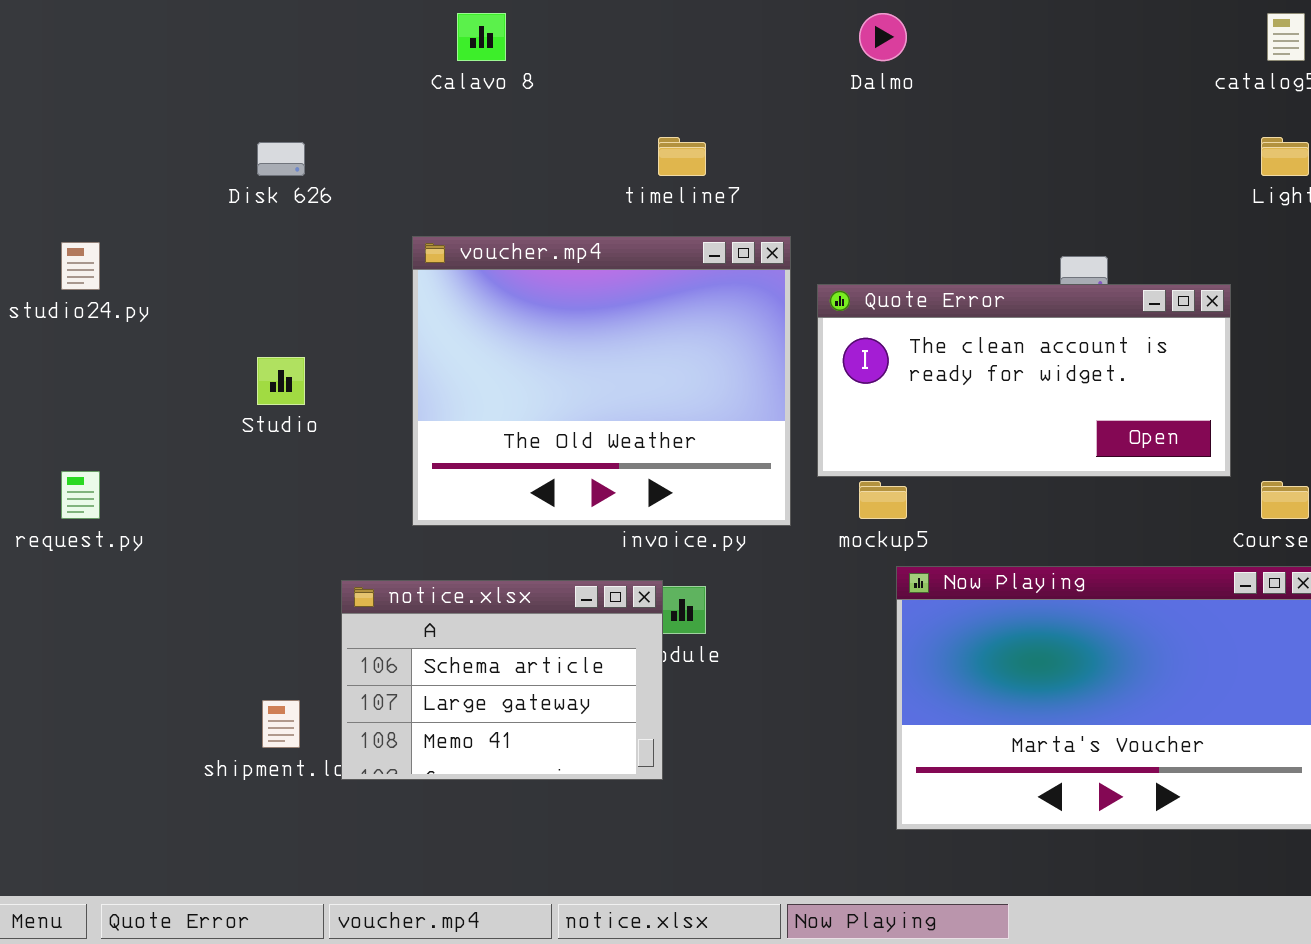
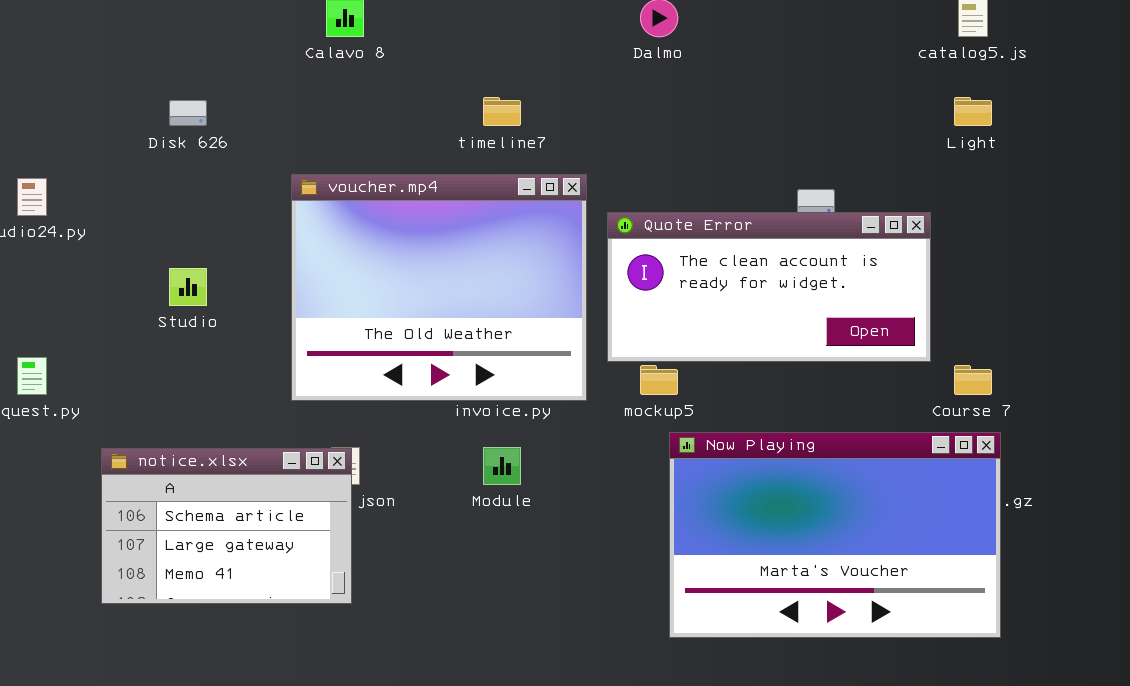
notice.xlsx: [341,580,663,780] -> [101,448,352,604], moved

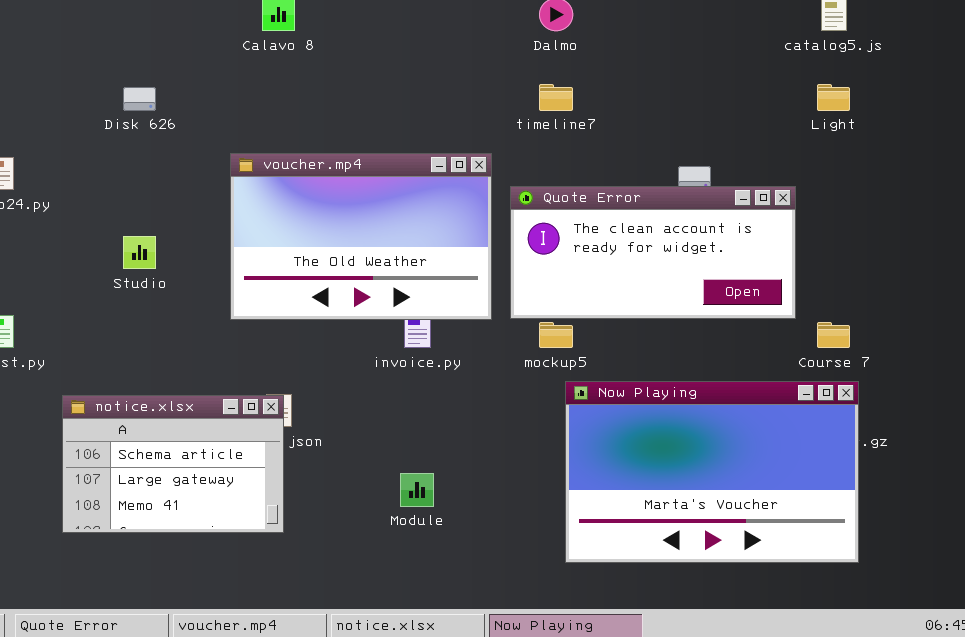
timeline7: [483,97,521,126] -> [539,84,573,111], moved
voucher.mp4: [291,174,587,401] -> [230,153,492,320], resized
Module: [483,447,521,485] -> [400,473,434,507], moved

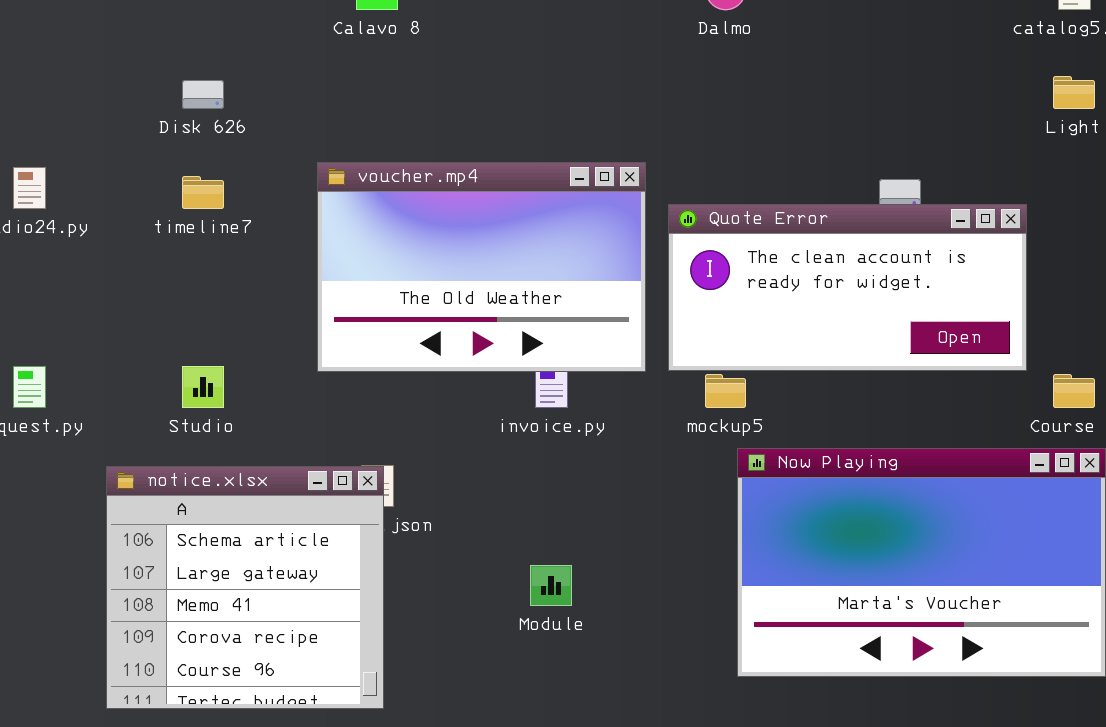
timeline7: [539,84,573,111] -> [182,176,224,209], moved
Studio: [123,236,156,269] -> [182,366,224,408], moved
notice.xlsx: [62,395,284,533] -> [106,466,384,709], resized

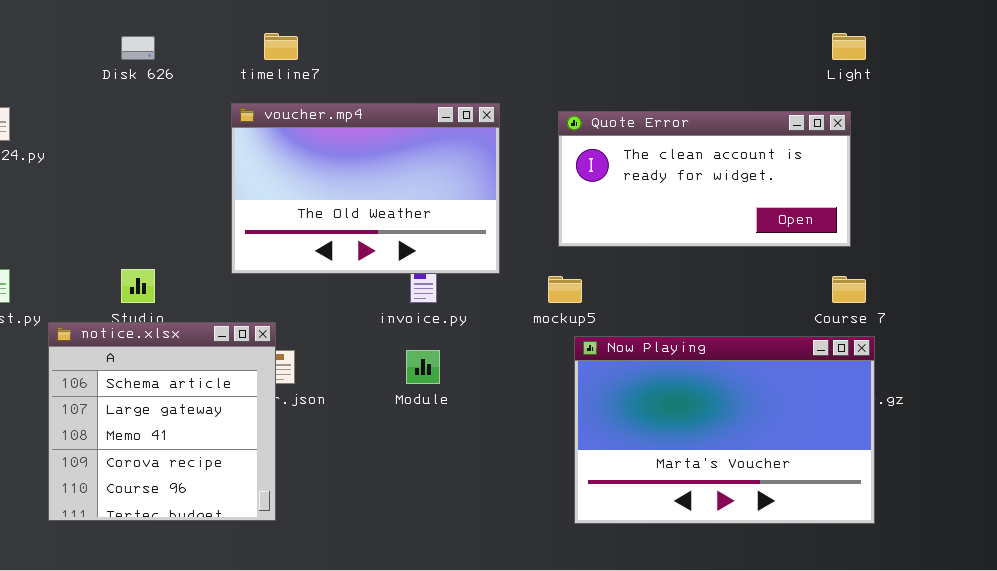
timeline7: [182,176,224,209] -> [264,33,298,60], moved
Quote Error: [668,204,1027,371] -> [558,111,851,247], moved
notice.xlsx: [106,466,384,709] -> [48,322,276,521], moved
Module: [530,565,572,606] -> [406,350,440,384], moved

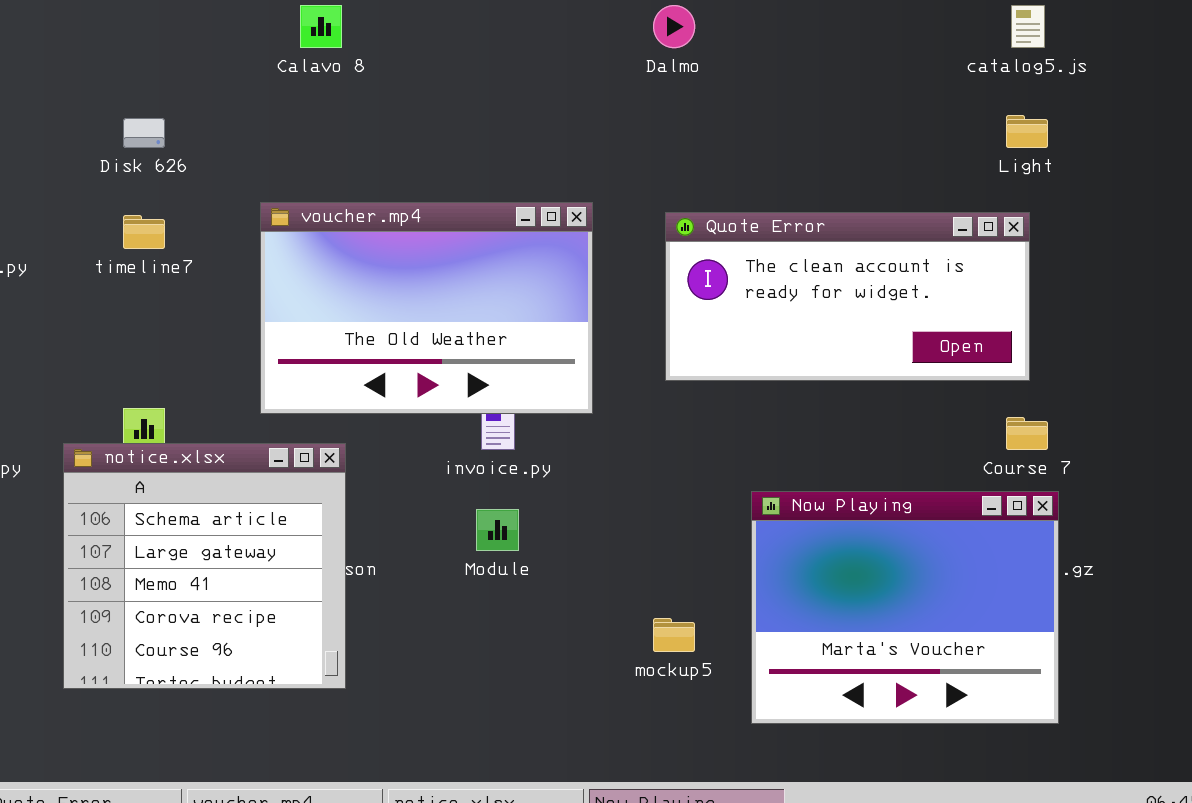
timeline7: [264,33,298,60] -> [123,215,165,249], moved
mockup5: [548,276,582,303] -> [653,618,695,652], moved
notice.xlsx: [48,322,276,521] -> [63,443,346,689], moved
Now Playing: [574,336,875,524] -> [751,491,1059,724], resized

